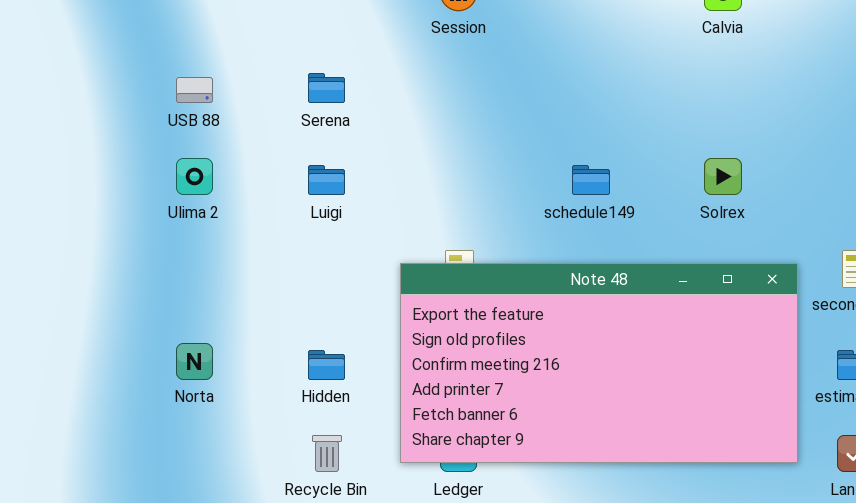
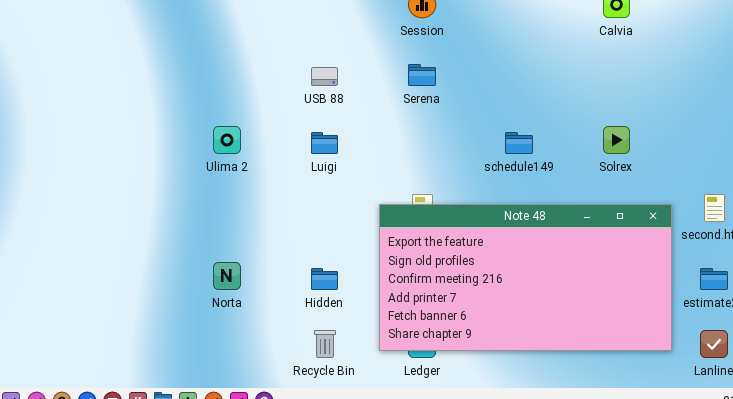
Serena: [308,73,345,103] -> [408,64,436,86], moved
USB 88: [176,77,213,103] -> [311,67,338,86], moved

